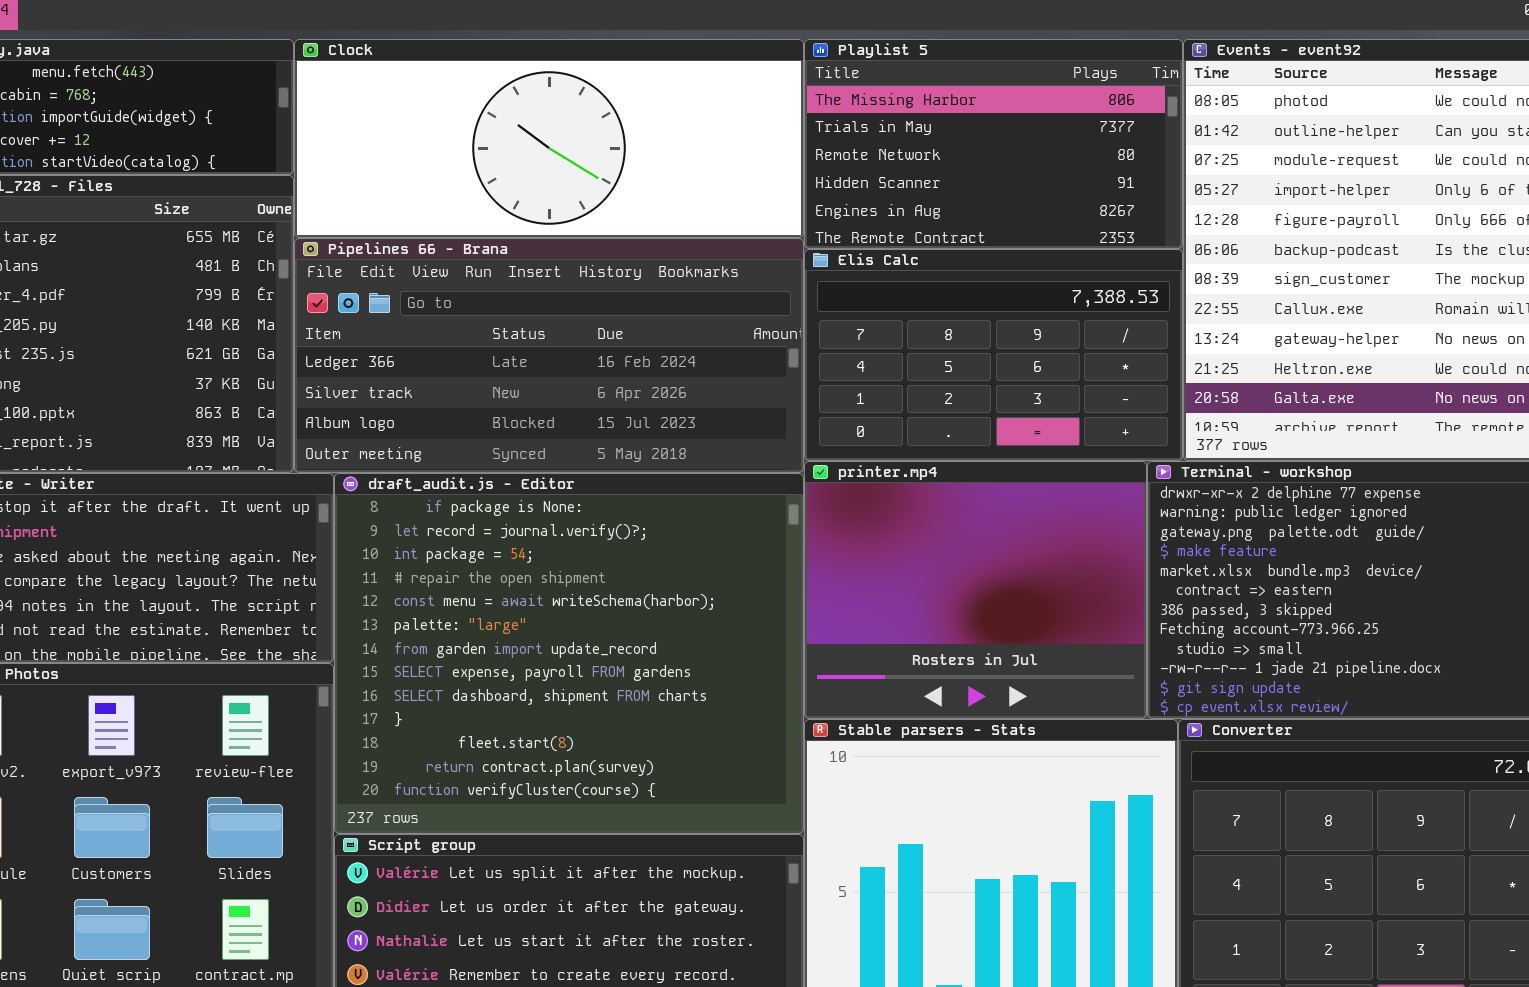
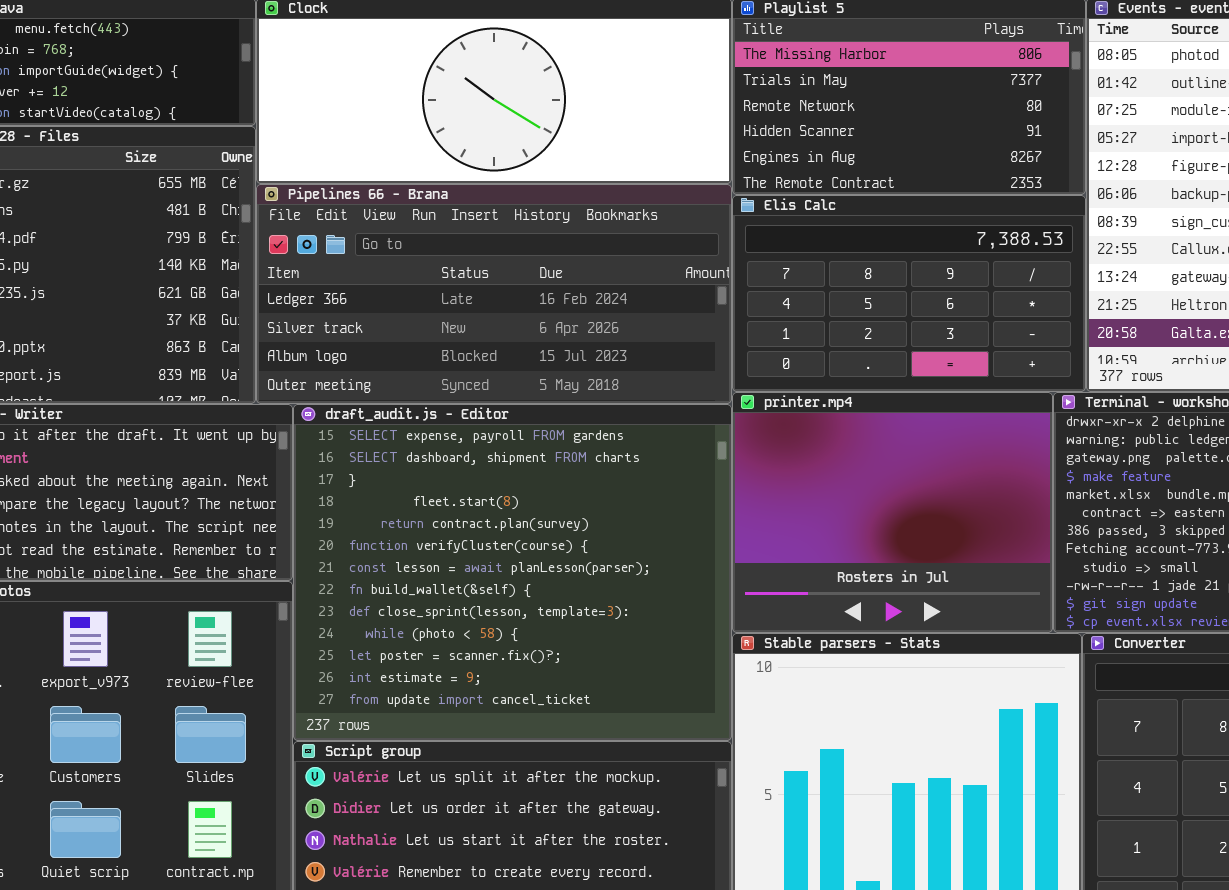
draft_audit.js - Editor: [334,473,804,834] -> [293,404,732,741], scrolled down 7 rows

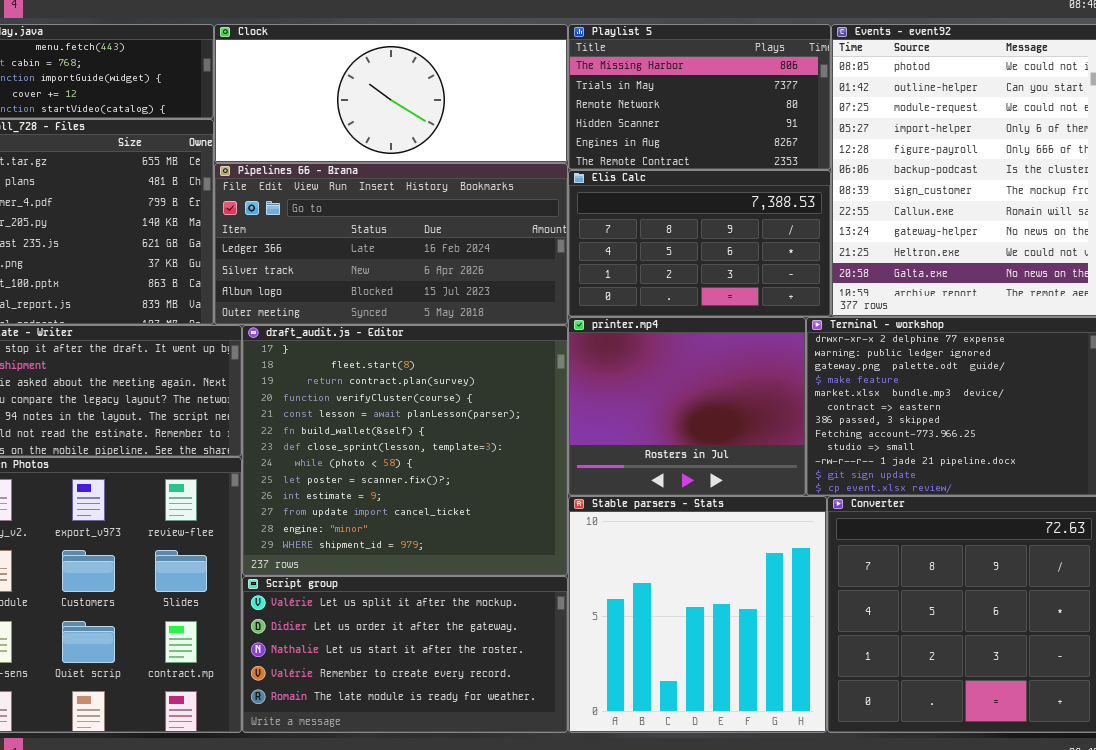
draft_audit.js - Editor: [293,404,732,741] -> [242,325,568,576], scrolled down 2 rows

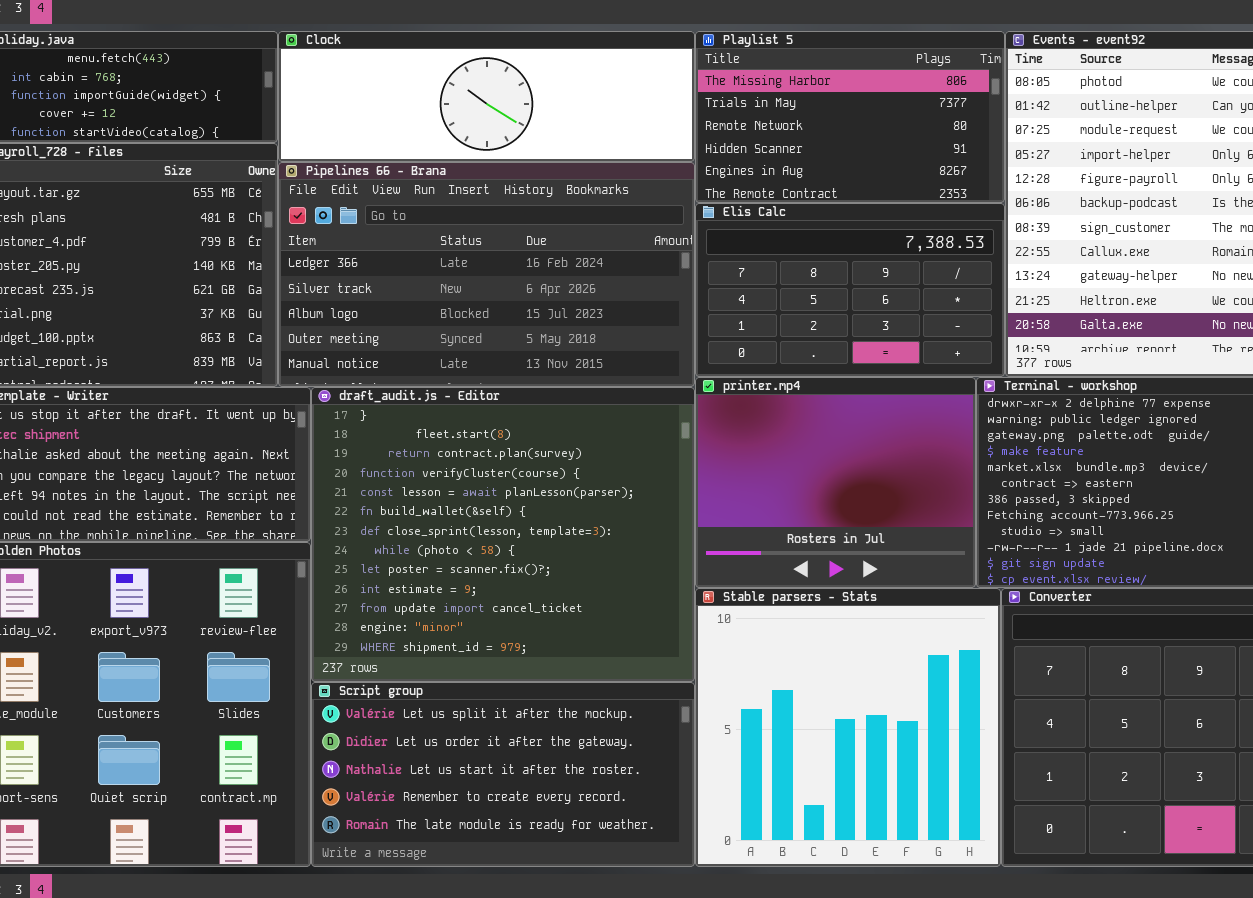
Clock: [214,24,568,163] -> [278,31,695,162], resized
Pipelines 66 - Brana: [214,163,568,325] -> [278,162,695,387], resized

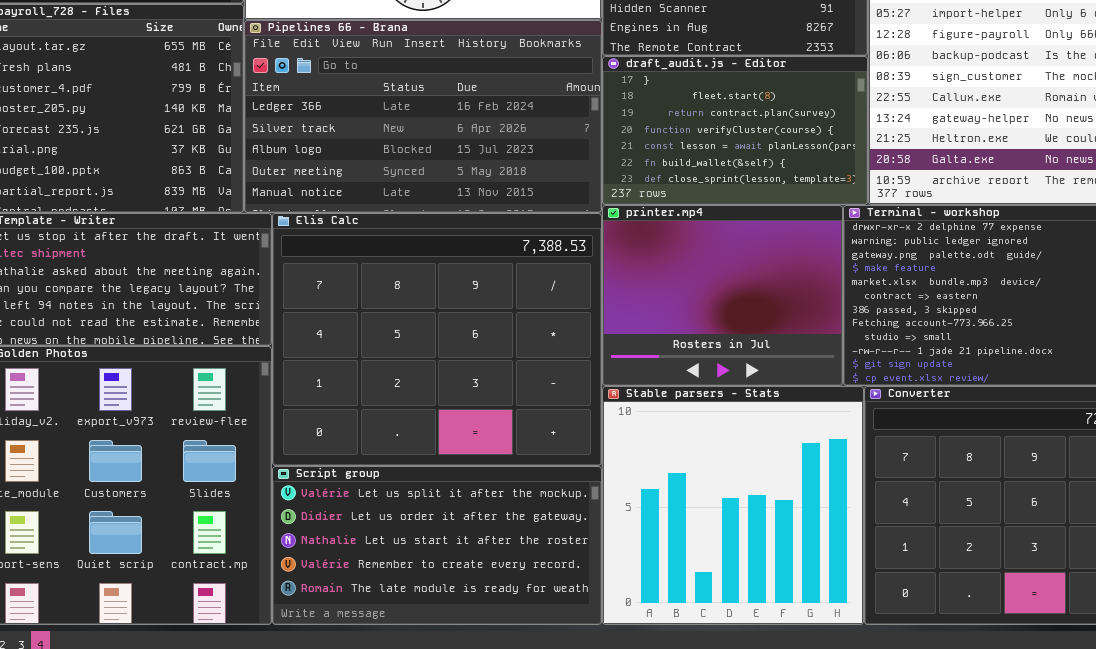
Elis Calc: [695,203,1005,377] -> [272,213,602,466], moved, resized
draft_audit.js - Editor: [311,387,695,682] -> [602,56,868,205], moved, resized

